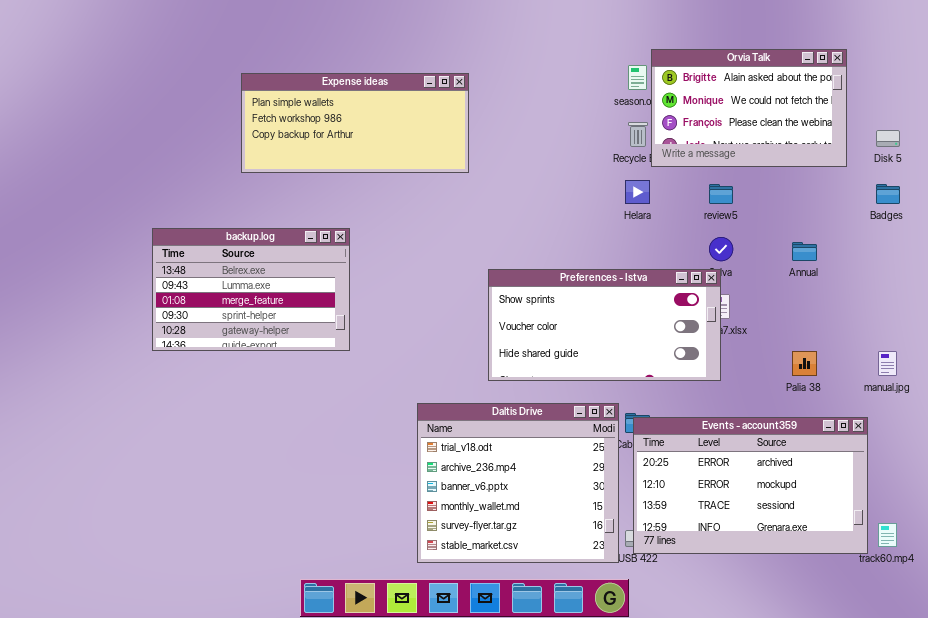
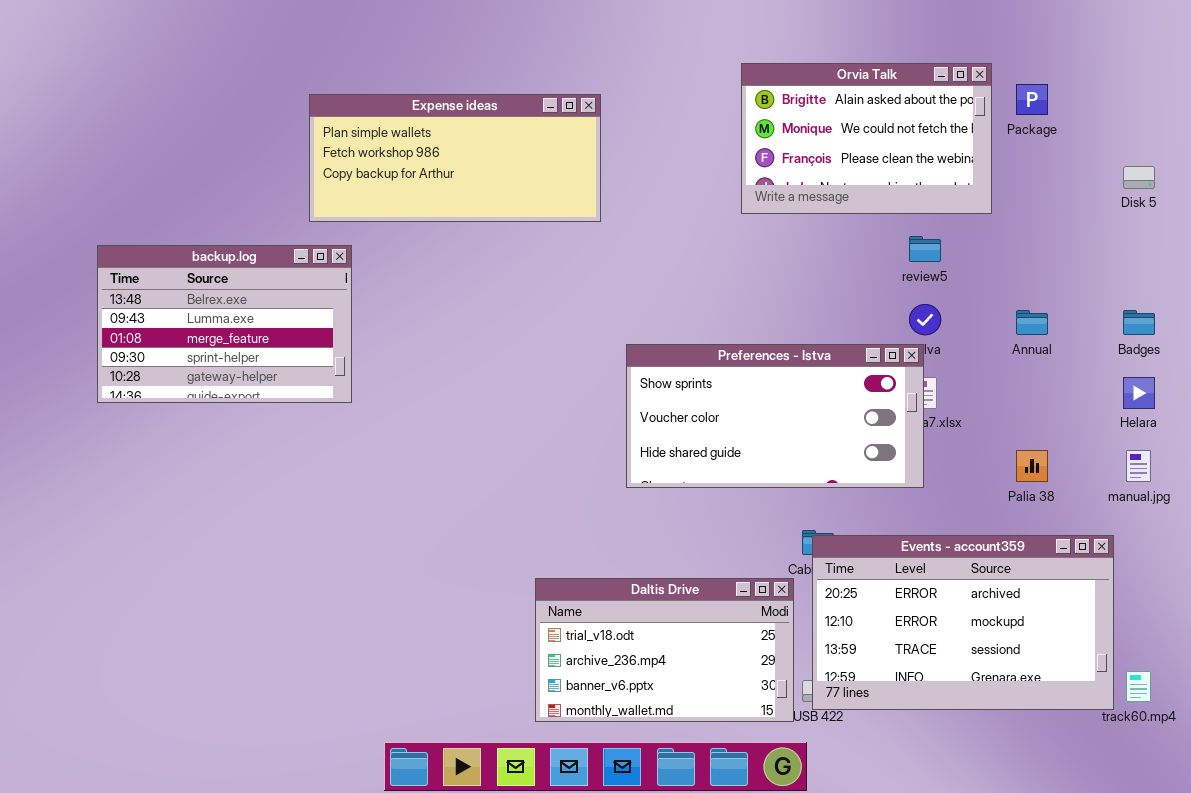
Orvia Talk: [651,49,847,167] -> [741,63,992,214], moved
Helara: [625,180,650,204] -> [1123,377,1155,409], moved
Badges: [876,184,900,204] -> [1123,310,1155,335], moved
backup.log: [152,228,350,351] -> [97,245,352,403], moved
Daltis Drive: [417,403,619,563] -> [535,578,794,722], resized

